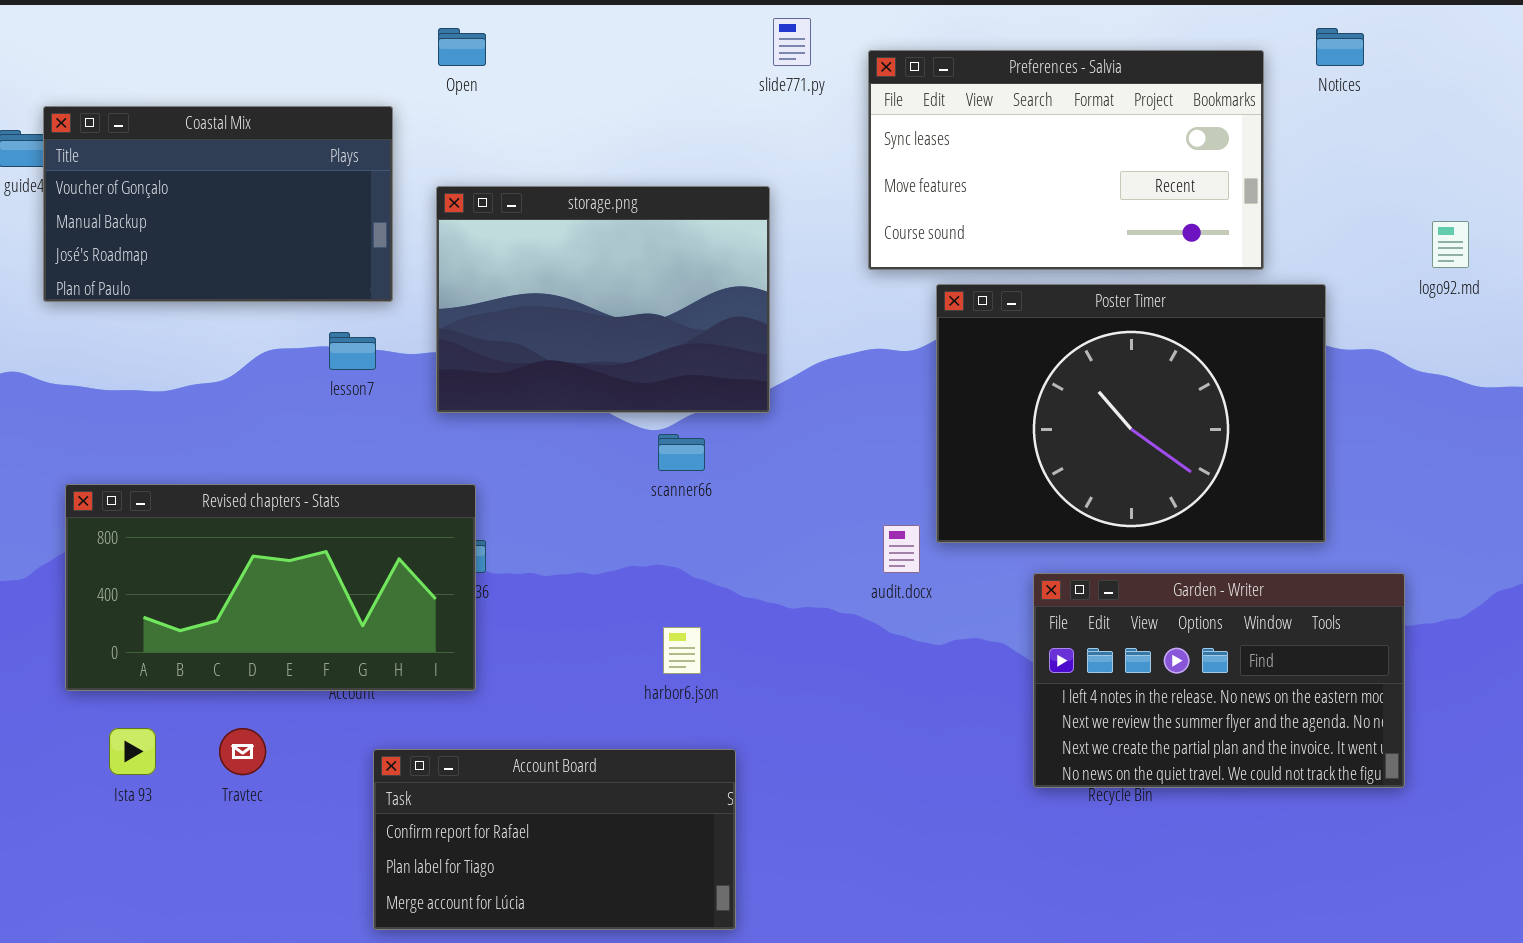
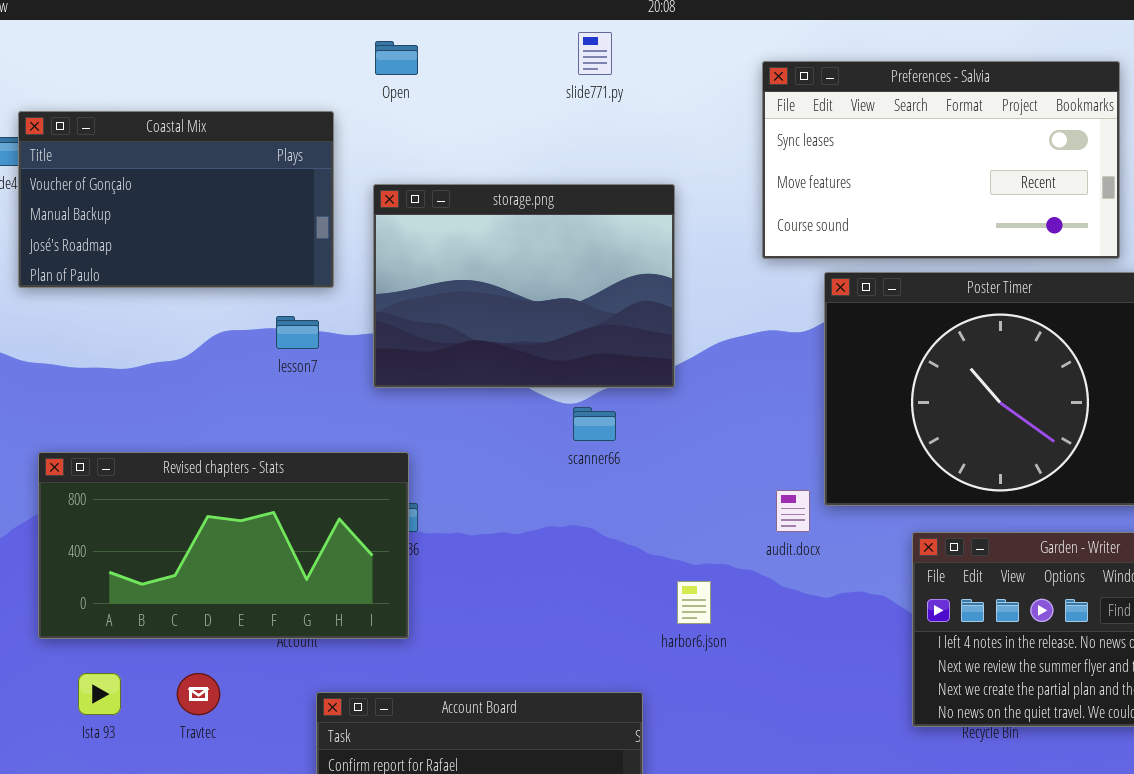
slide771.py: [773,18,811,66] -> [578,32,612,75], moved
harbor6.json: [663,627,701,674] -> [677,581,711,624], moved

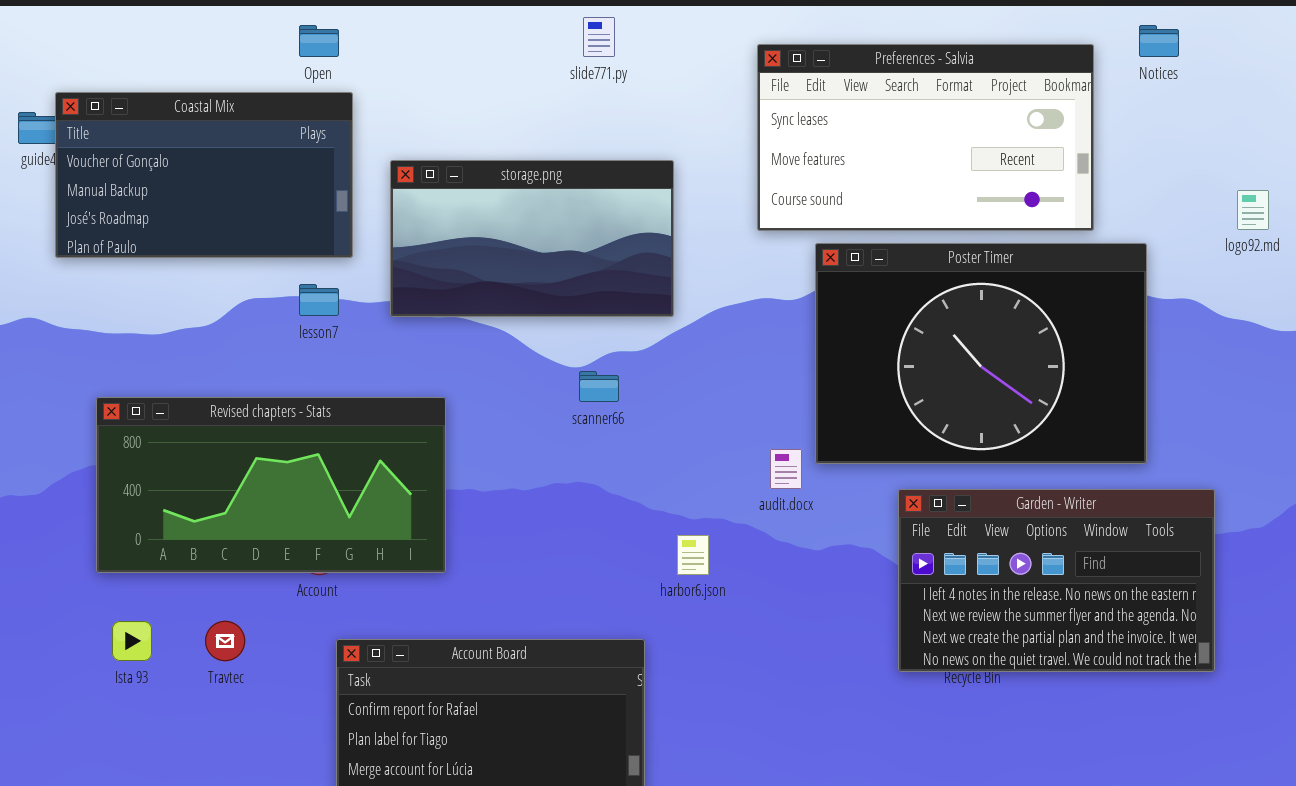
Open: [375,41,418,75] -> [299,25,339,57], moved
storage.png: [373,184,675,388] -> [390,160,674,317], resized
Revised chapters - Stats: [38,452,409,639] -> [96,397,446,573], moved

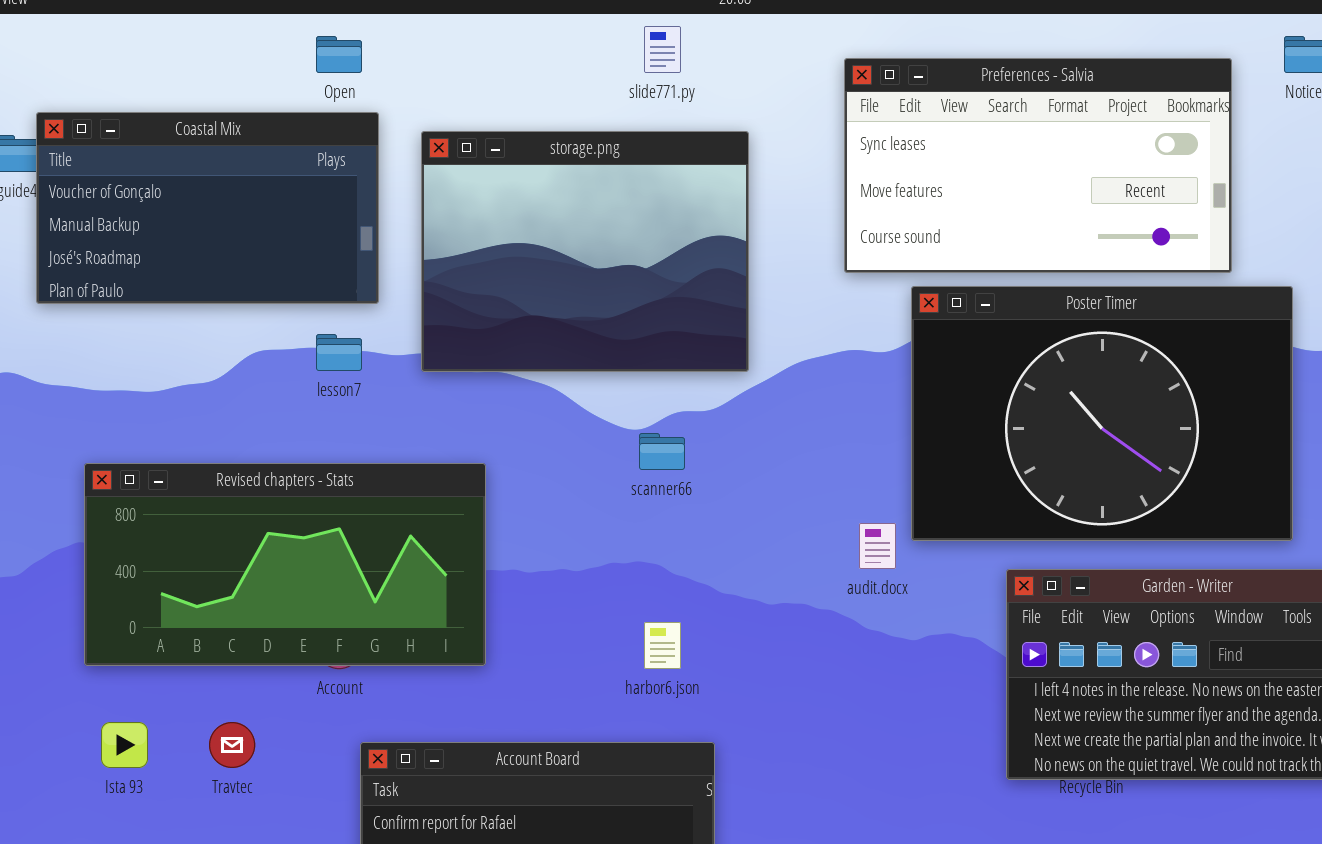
storage.png: [390,160,674,317] -> [421,131,749,372], resized
harbor6.json: [677,535,709,575] -> [644,622,681,669], moved

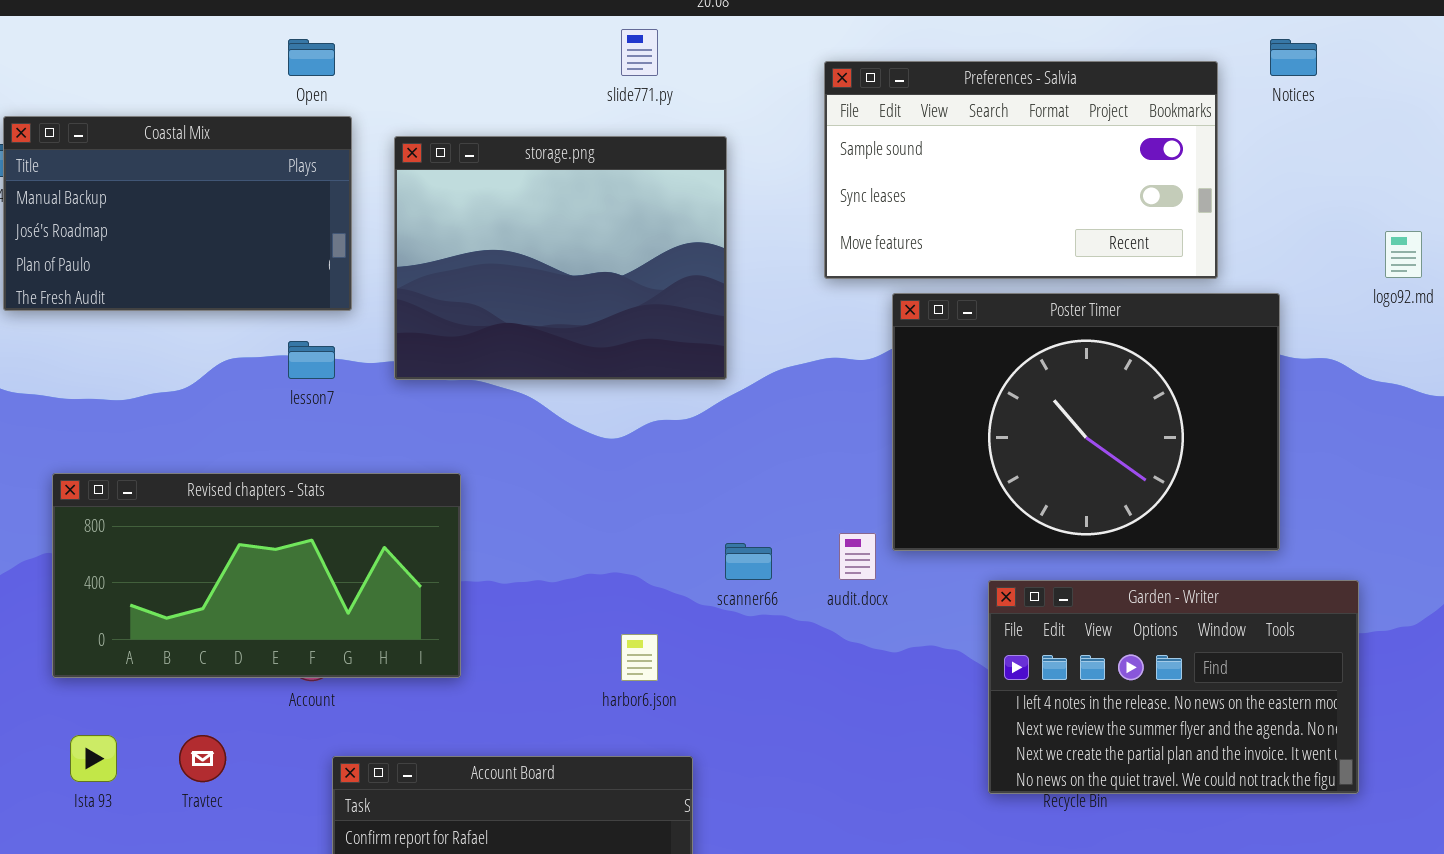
Preferences - Salvia: [844,58,1232,273] -> [824,61,1218,279], scrolled up 1 row
Coastal Mix: [36,112,379,304] -> [3,116,352,311], scrolled down 1 row
scanner66: [639,433,685,470] -> [725,543,772,580], moved

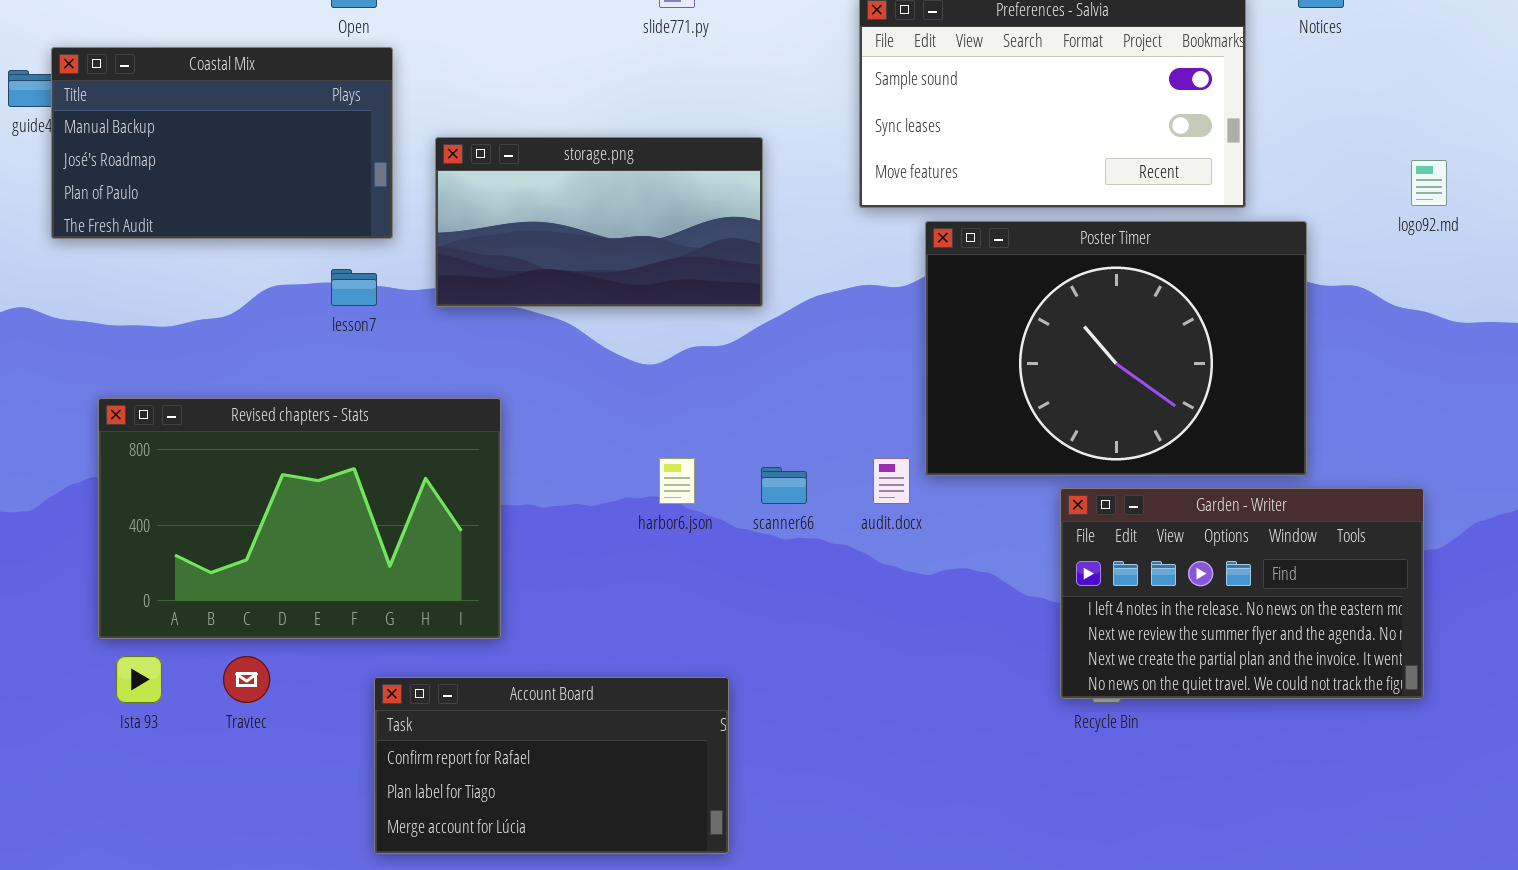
storage.png: [394,136,727,380] -> [435,137,763,307], resized
Revised chapters - Stats: [52,473,461,678] -> [98,398,501,639], resized
Garden - Writer: [988,580,1359,794] -> [1060,488,1424,699], moved
harbor6.json: [621,634,658,681] -> [659,458,695,504], moved

